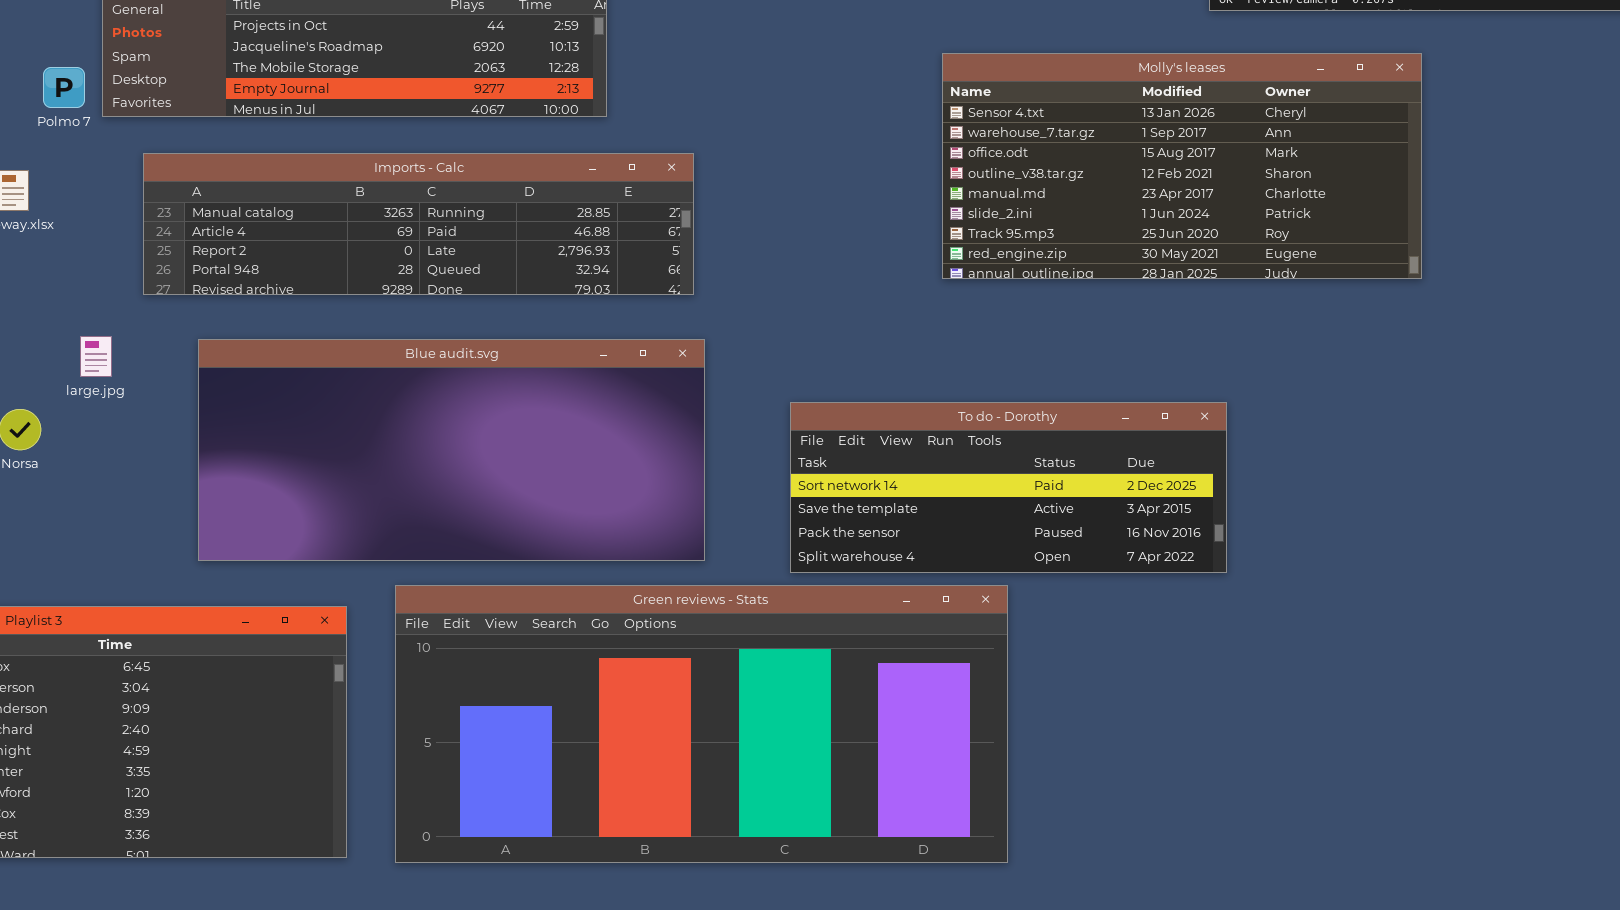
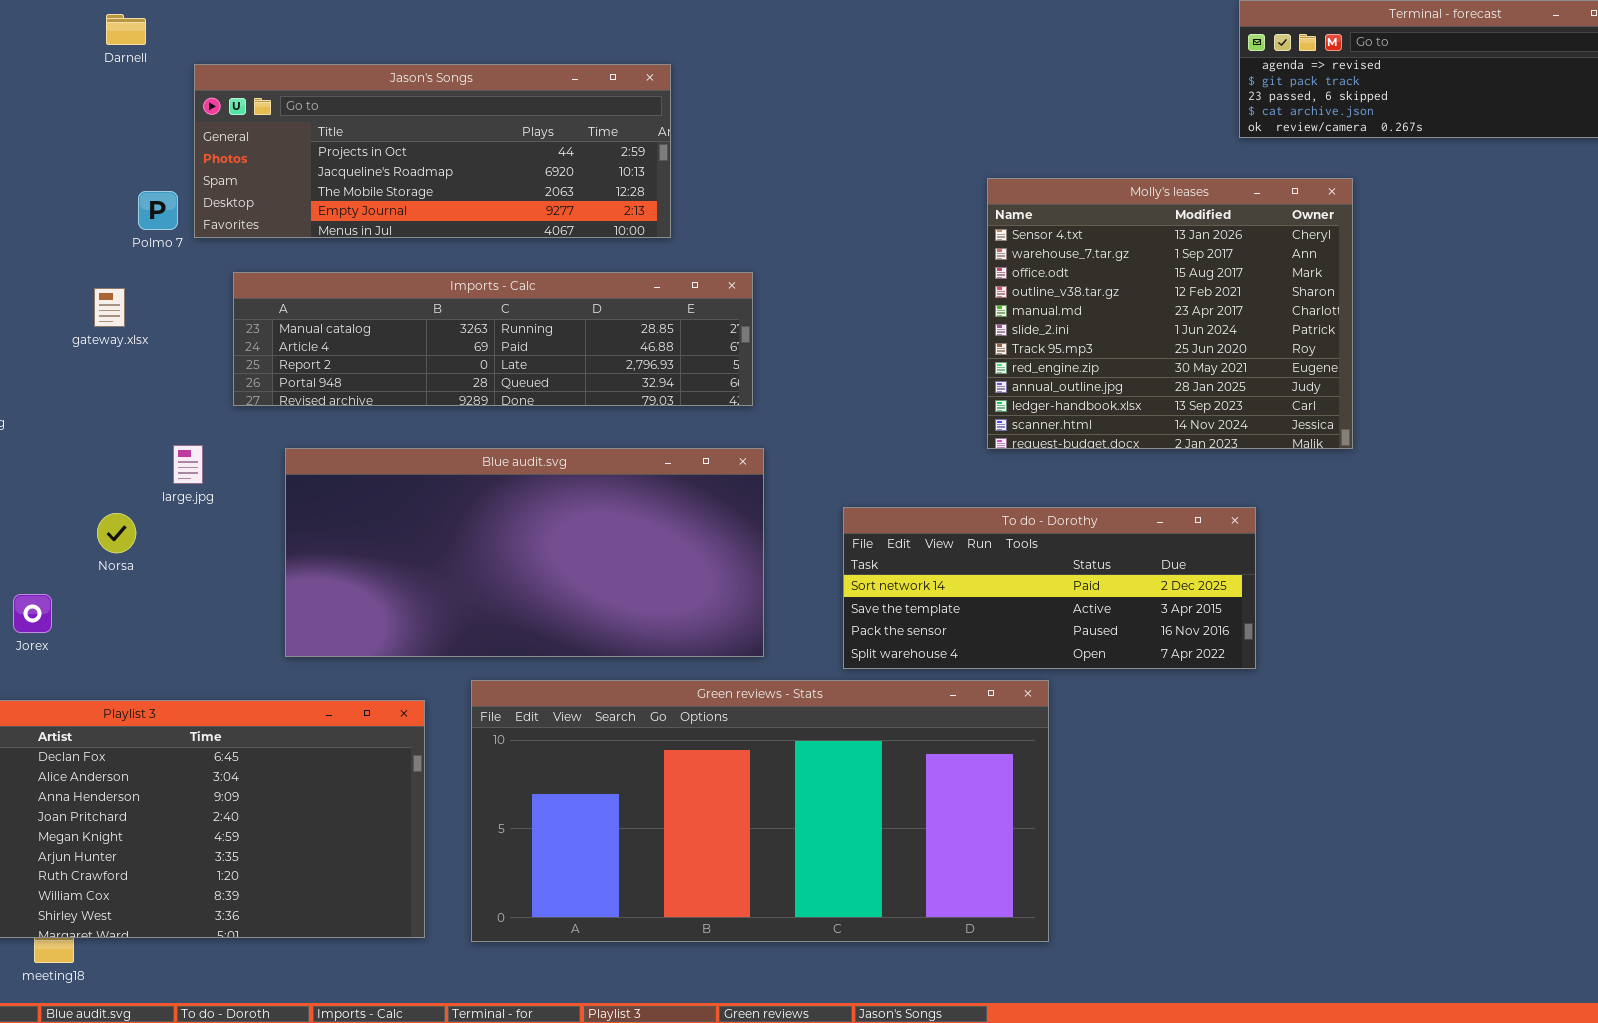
Molly's leases: [942,53,1422,279] -> [987,178,1353,449], resized

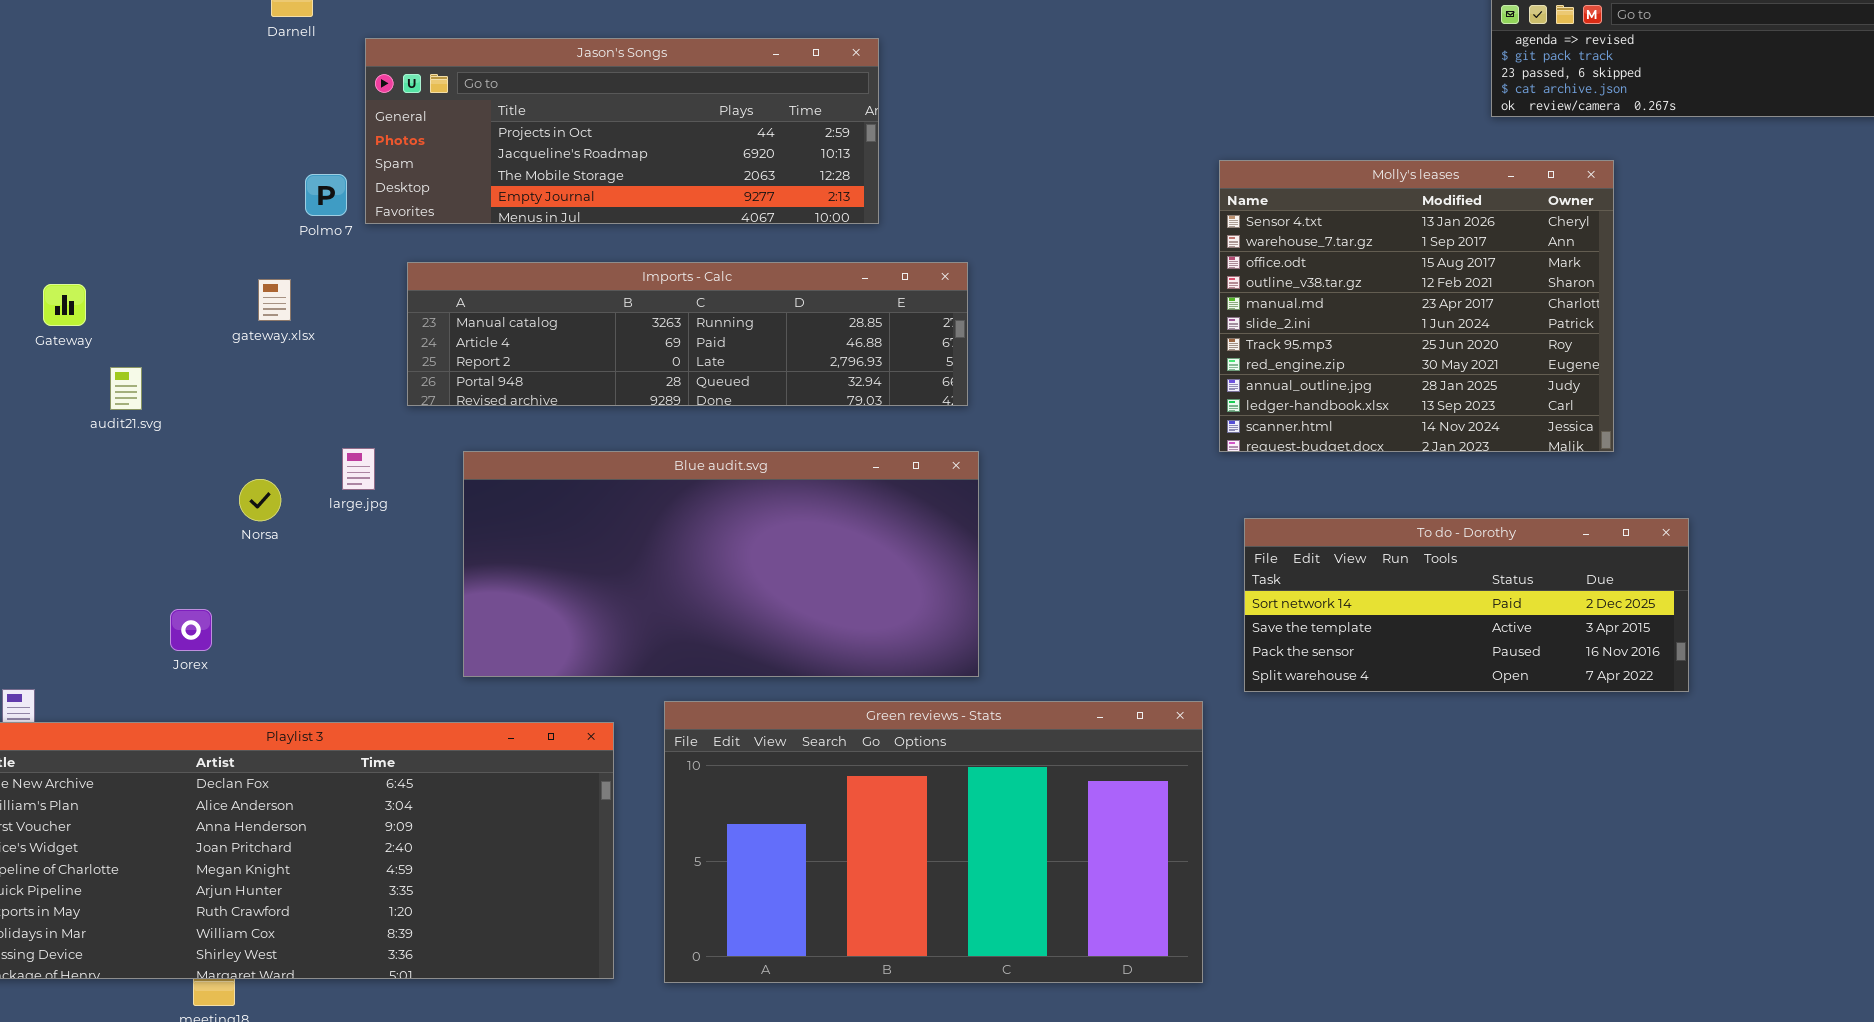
To do - Dorothy: [843,507,1256,669] -> [1244,518,1689,692], moved
Norsa: [97,513,136,553] -> [239,479,281,521], moved
Green reviews - Stats: [471,680,1049,942] -> [664,701,1203,983], resized

